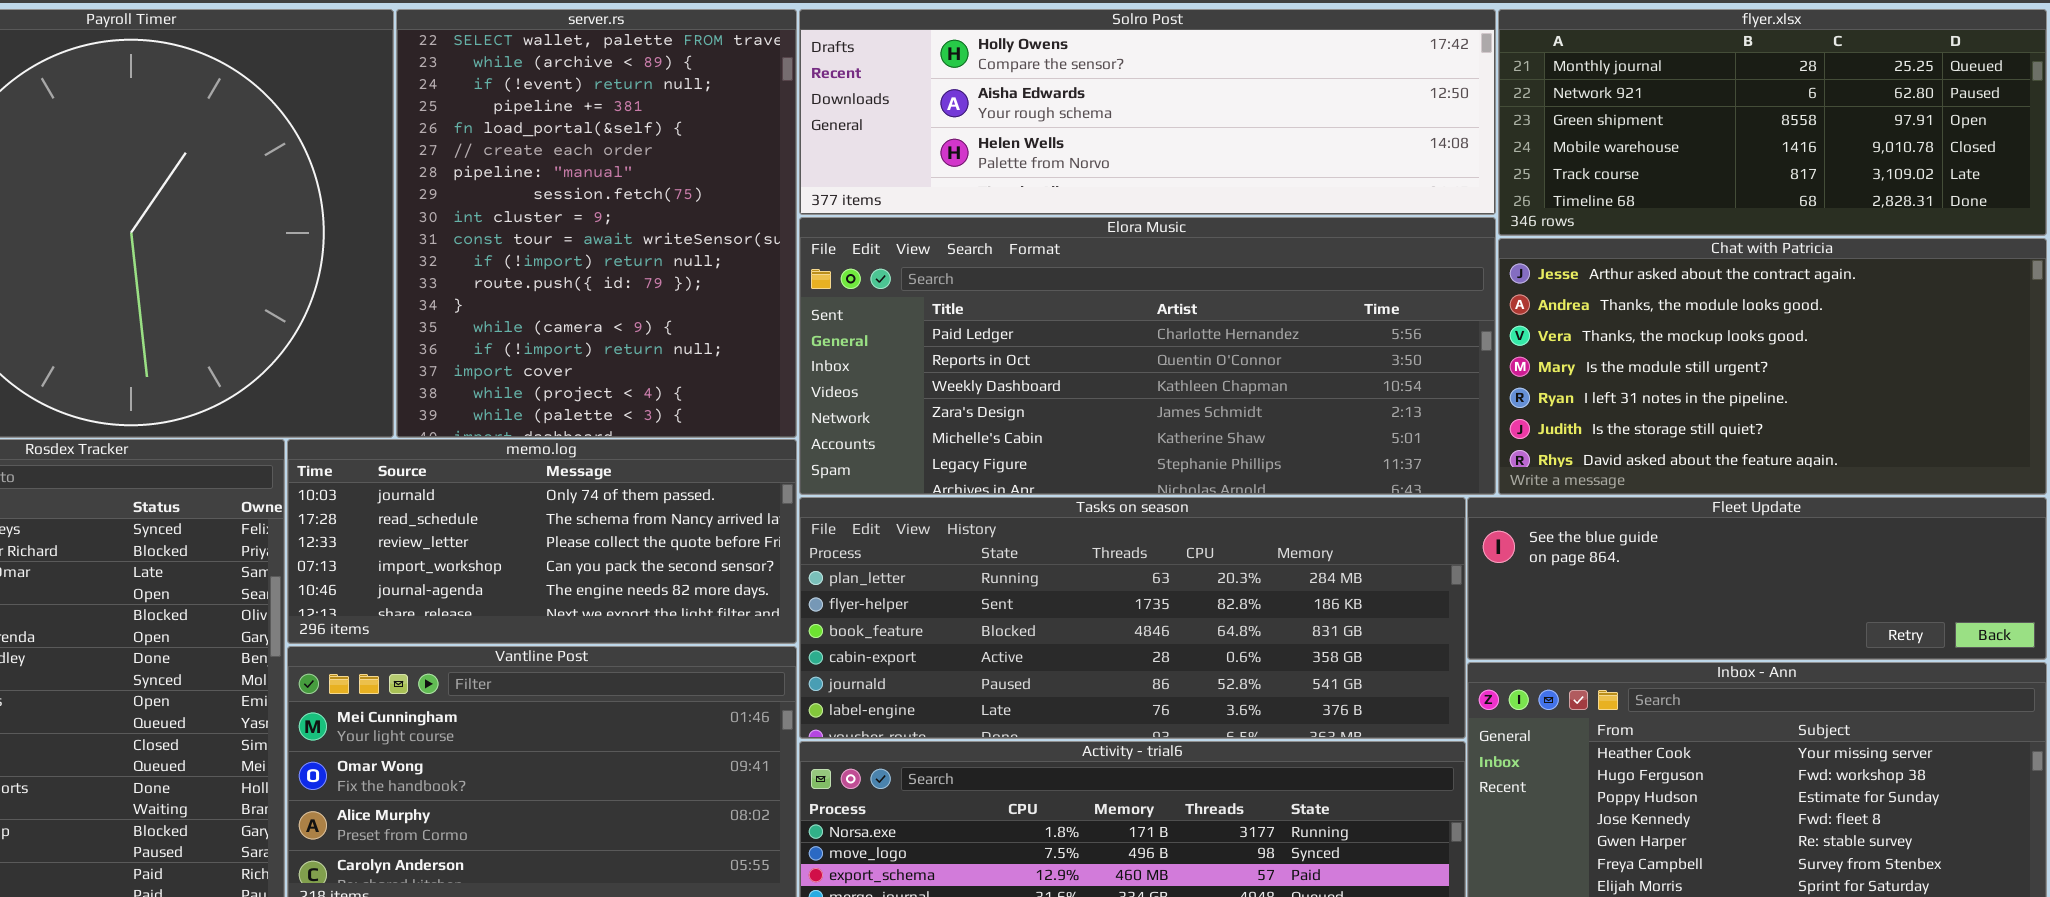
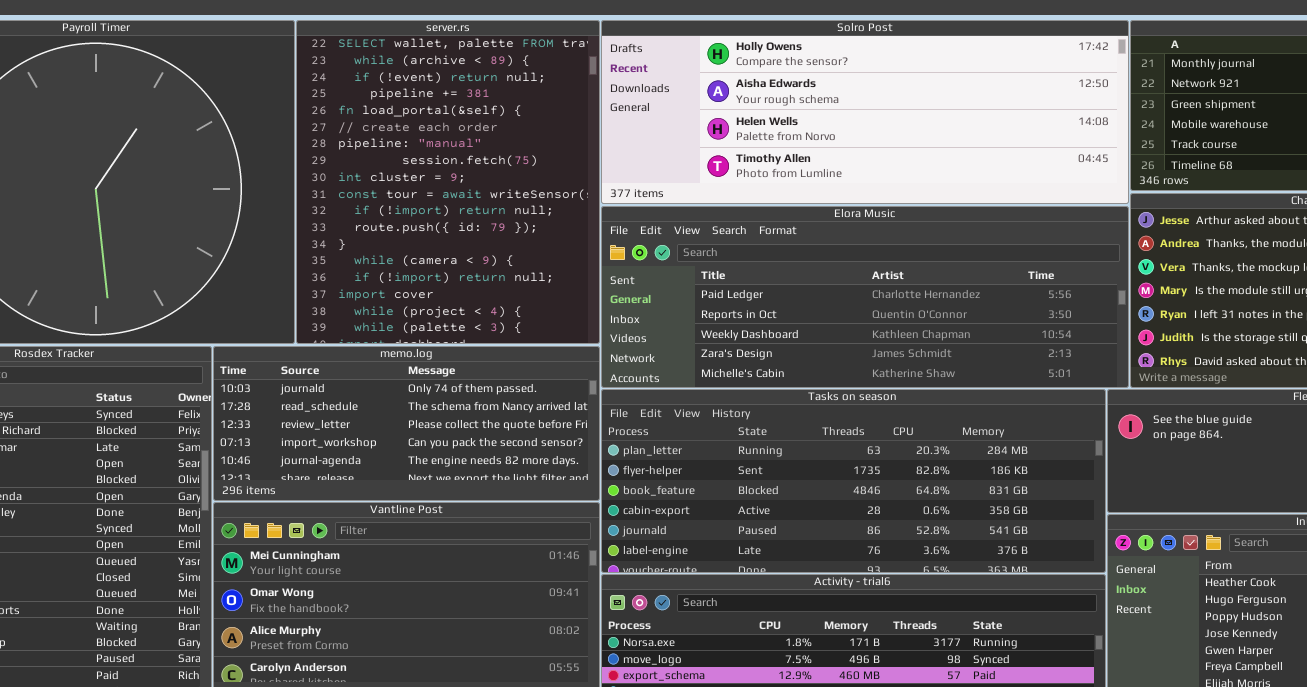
Solro Post: [799,9,1496,215] -> [601,20,1129,204], resized
Elora Music: [799,217,1496,495] -> [601,206,1129,388], resized

